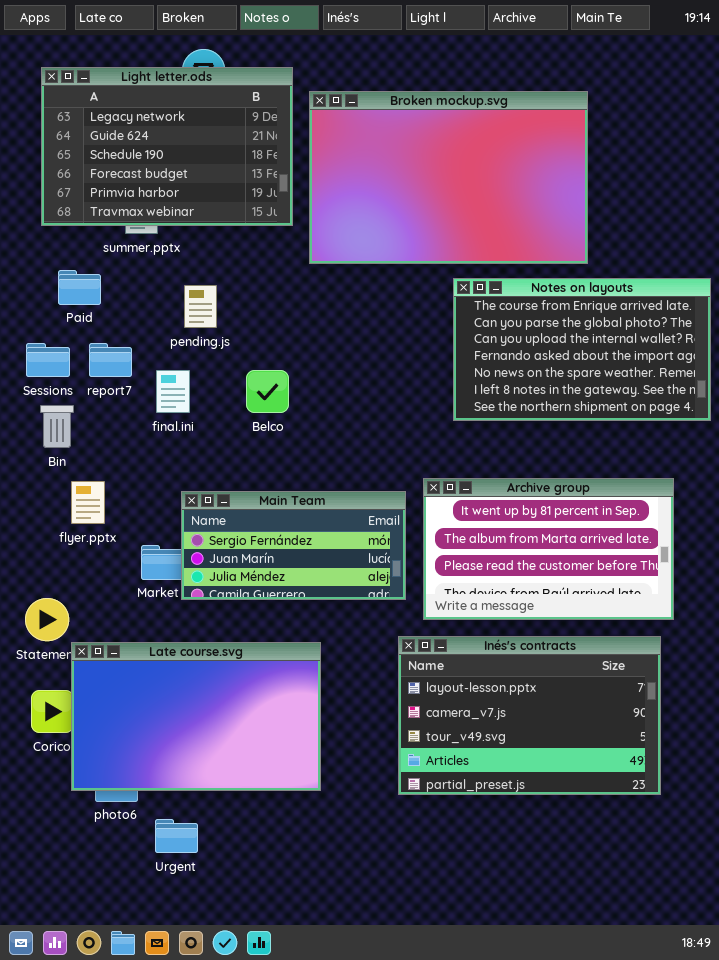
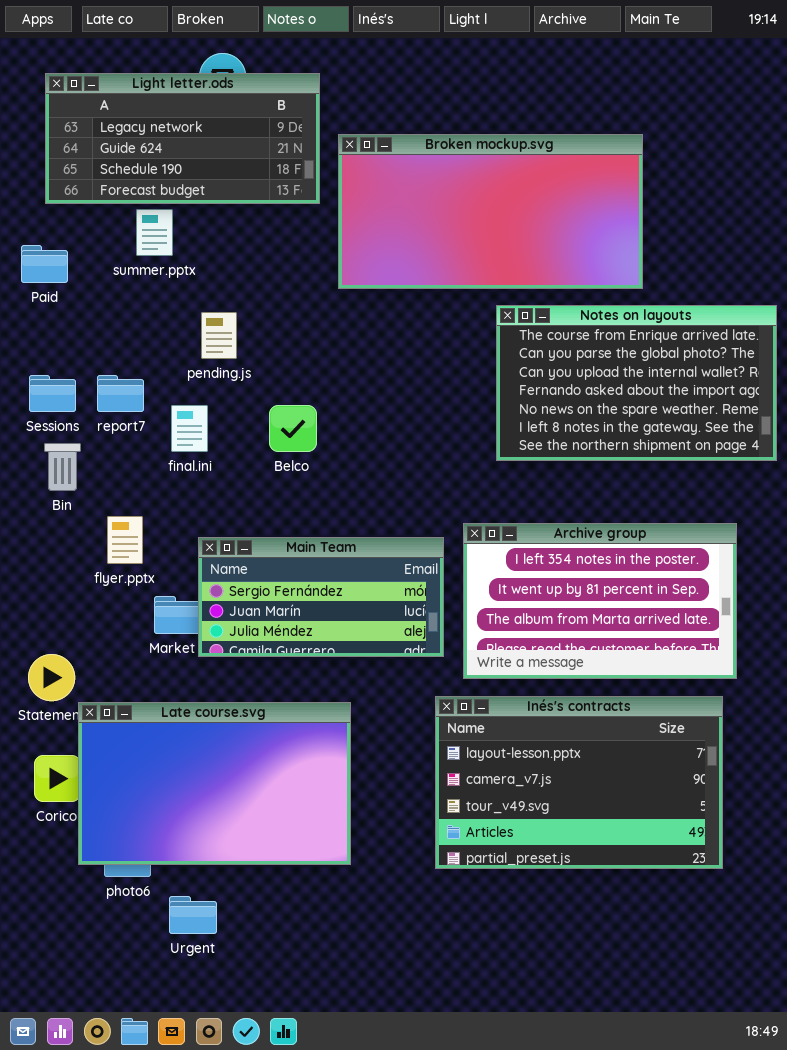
Light letter.ods: [41,67,293,226] -> [45,73,320,204], resized
Broken mockup.svg: [309,91,588,264] -> [338,134,643,289], resized
Paid: [58,270,101,305] -> [21,245,68,283], moved
Archive group: [423,478,674,620] -> [463,523,737,679], scrolled up 1 row
flyer.pptx: [71,481,105,524] -> [107,516,143,564], moved

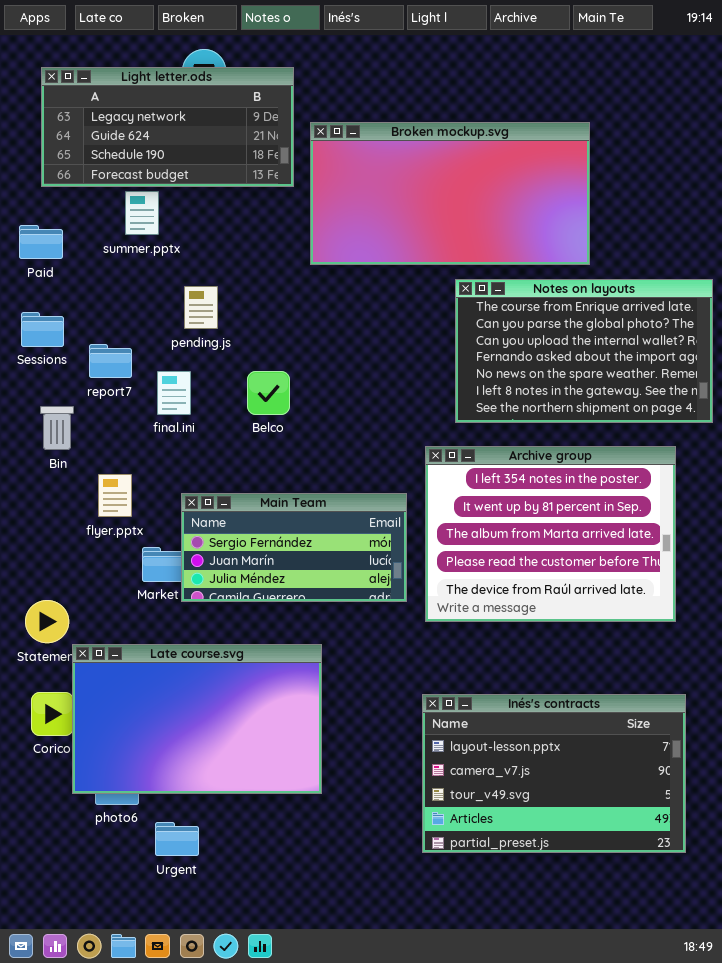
Sessions: [29,375,76,412] -> [21,312,64,347], moved
Archive group: [463,523,737,679] -> [425,446,676,622], resized
Inés's contracts: [435,696,723,869] -> [422,694,686,853], moved

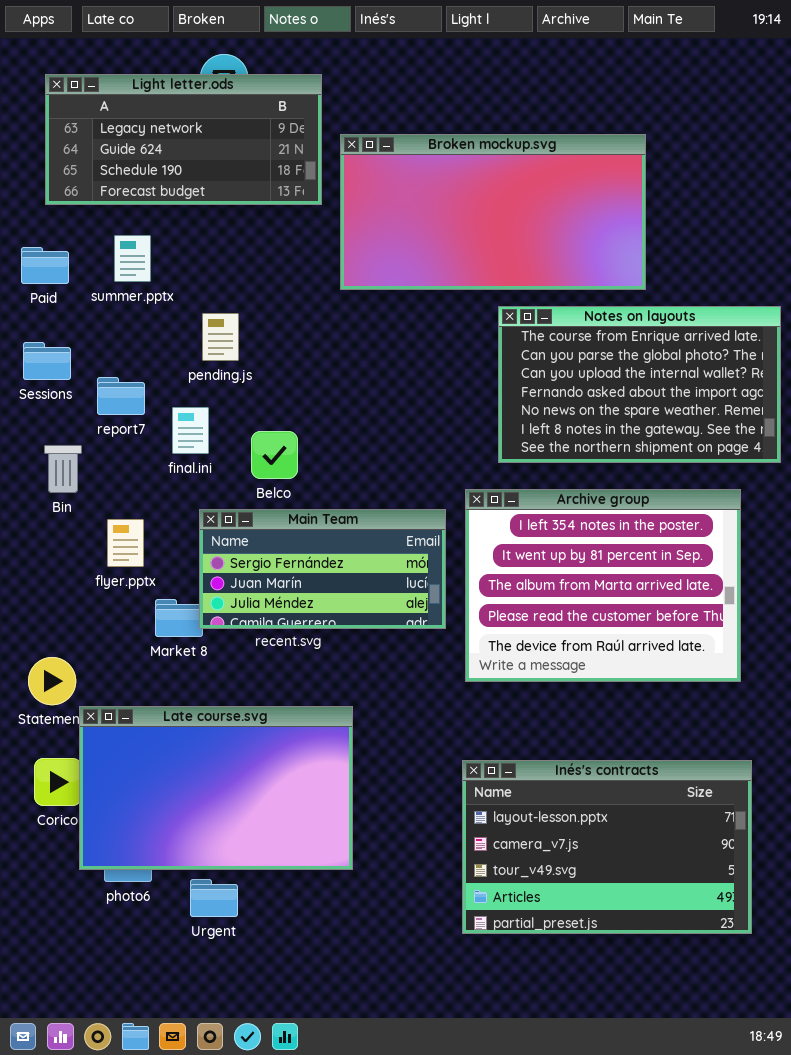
summer.pptx: [125,191,159,235] -> [114,235,151,282], moved
Belco: [247,371,290,415] -> [251,431,298,479], moved
Main Team: [181,493,407,602] -> [199,509,446,629], moved
Urgent: [155,822,199,856] -> [190,879,238,917], moved

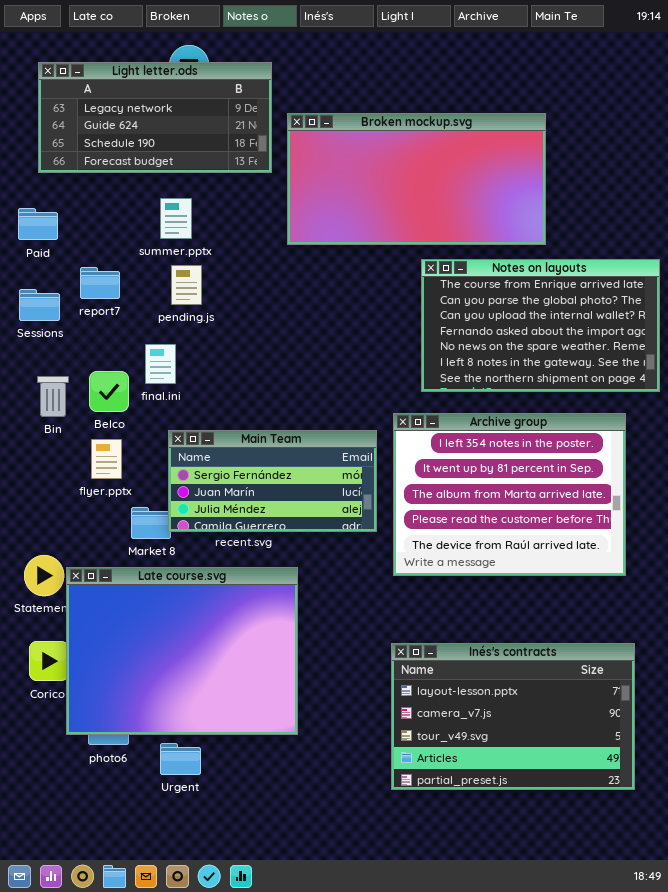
summer.pptx: [114,235,151,282] -> [160,198,192,239], moved
report7: [97,377,145,415] -> [80,267,120,299], moved
Belco: [251,431,298,479] -> [89,371,129,412], moved
Late course.svg: [79,706,353,870] -> [66,567,298,735], resized

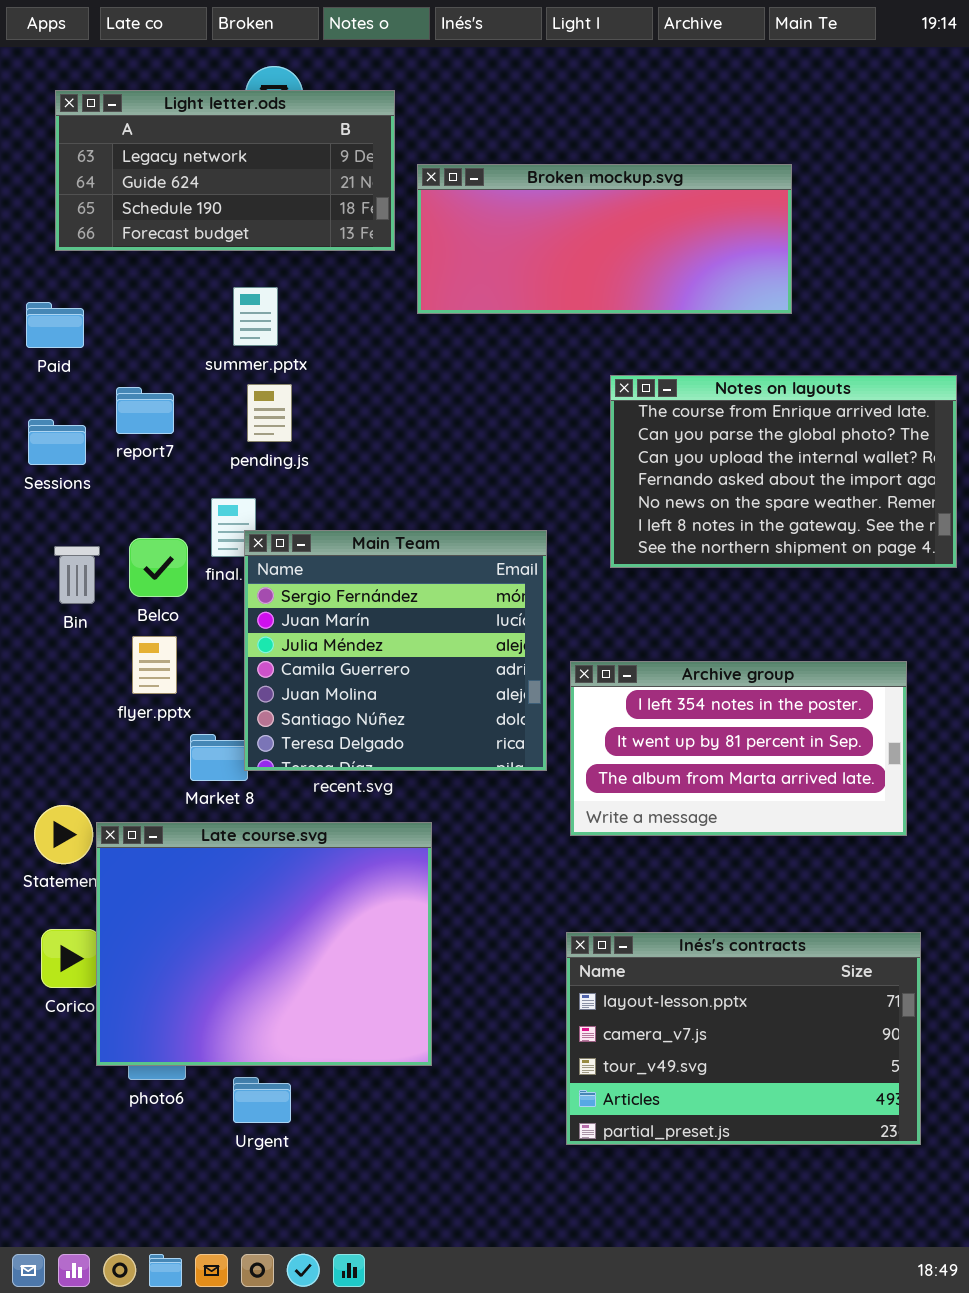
Broken mockup.svg: [287,113,546,245] -> [417,164,792,314], resized
Archive group: [393,413,626,576] -> [570,661,907,836], resized
Main Team: [168,430,377,532] -> [244,530,547,771], resized

